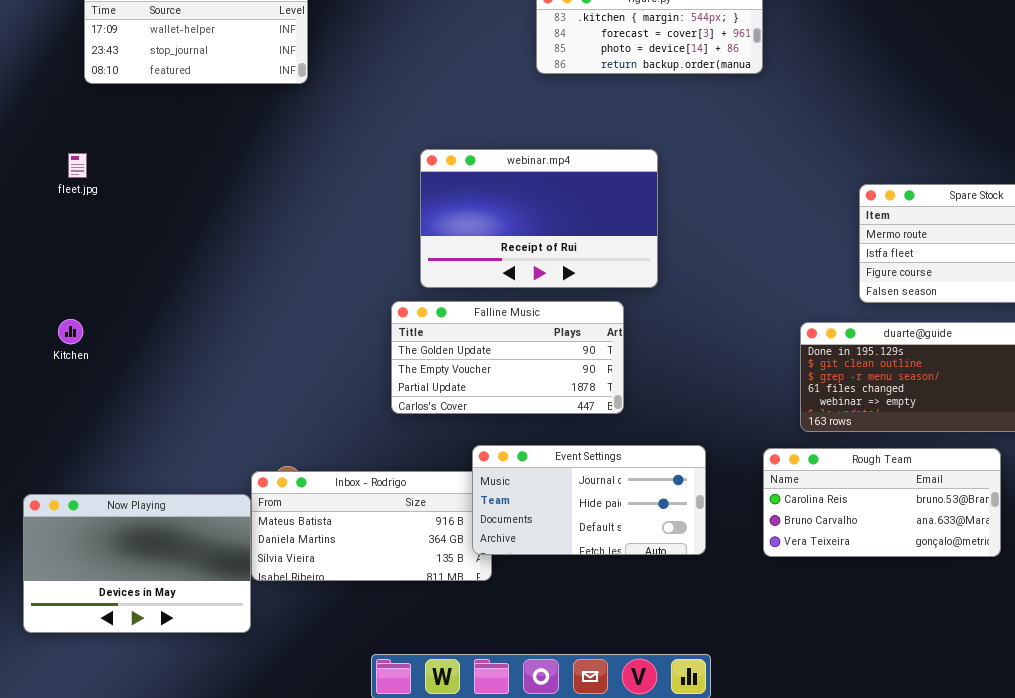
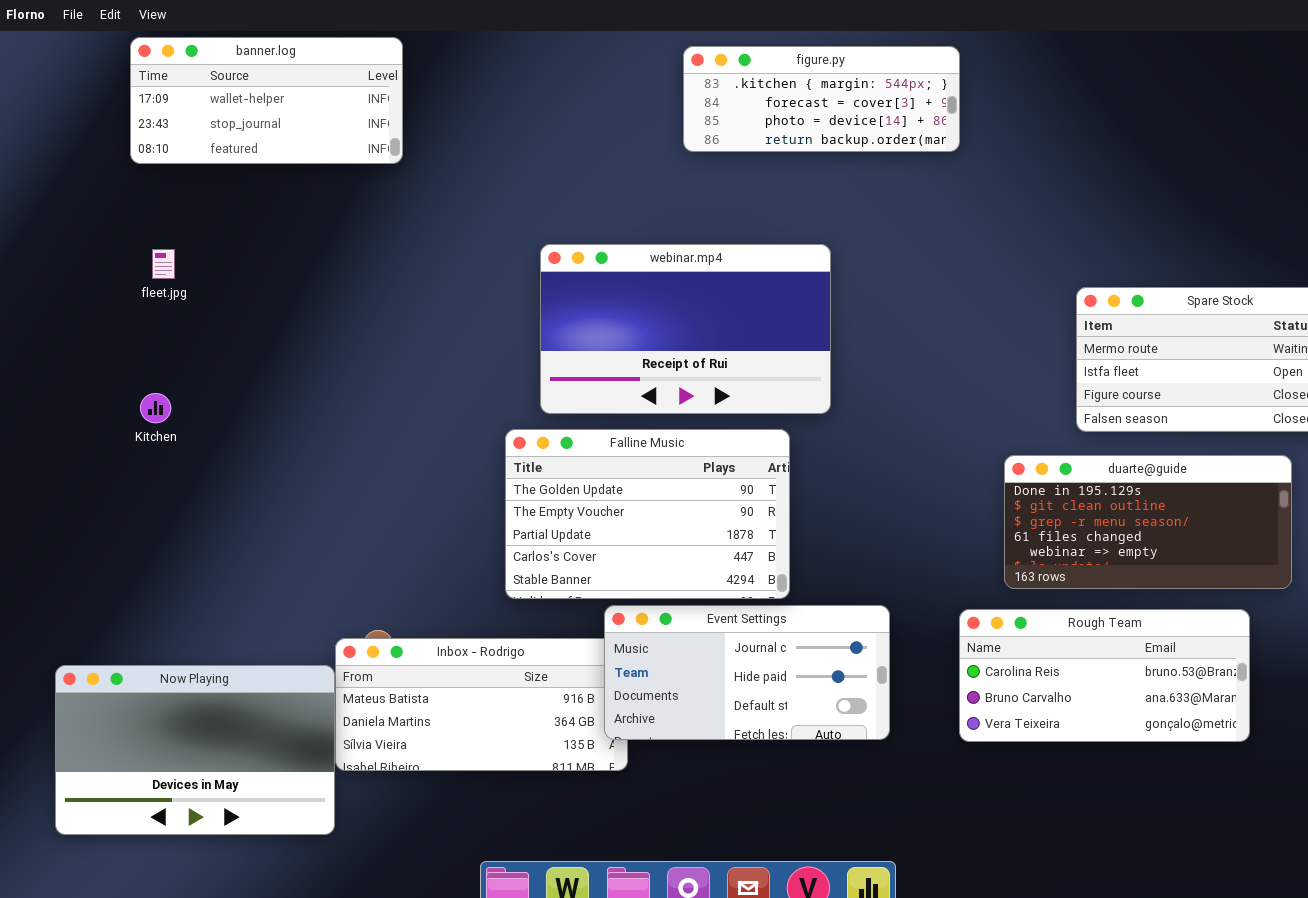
fleet.jpg: [68,153,87,178] -> [152,249,175,279], moved
Falline Music: [391,301,624,414] -> [505,429,790,599], resized
Kitchen: [58,319,83,344] -> [140,393,171,423], moved

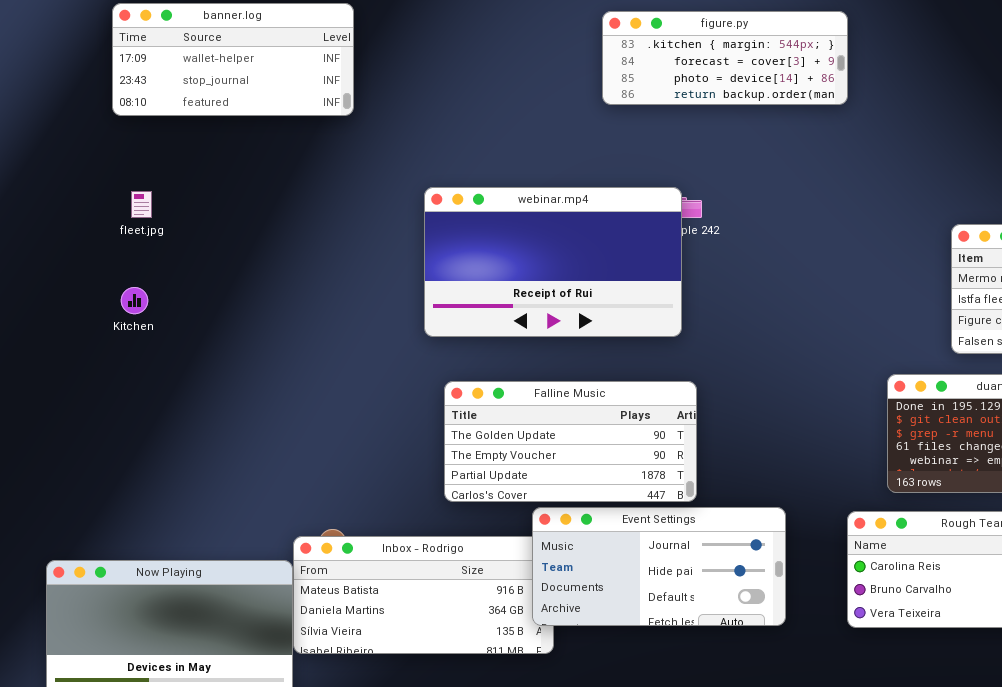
webinar.mp4: [540,244,831,414] -> [424,187,682,337], moved
Kitchen: [140,393,171,423] -> [121,287,148,314], moved
Falline Music: [505,429,790,599] -> [444,381,697,502], resized

